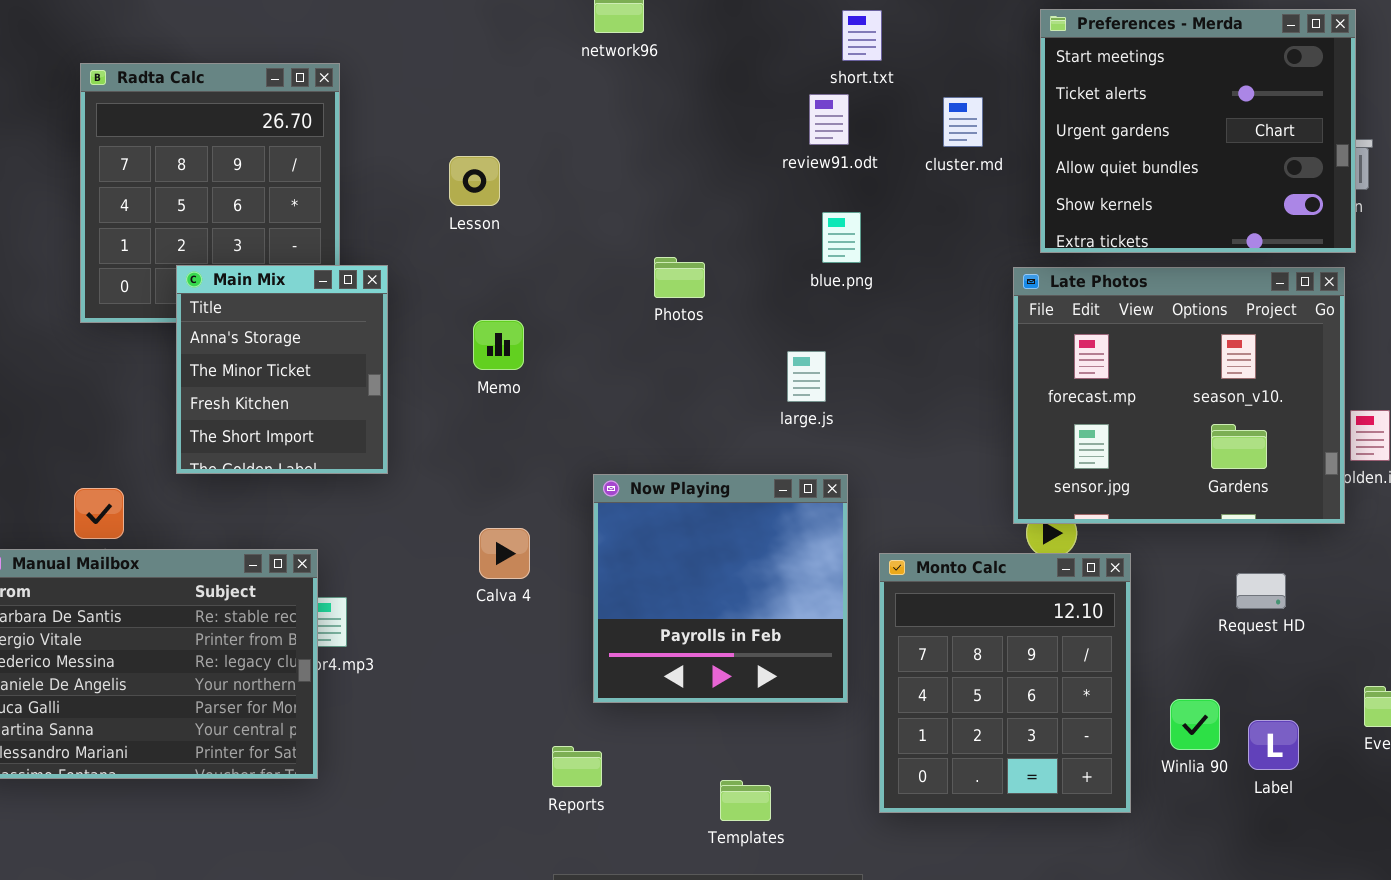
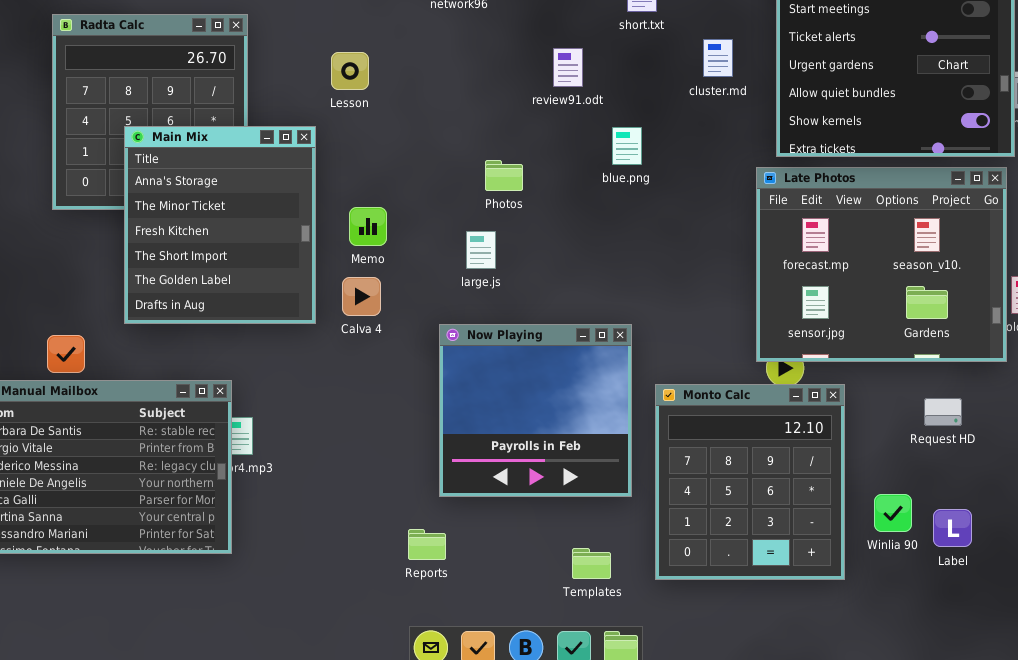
review91.odt: [809,94,849,145] -> [553,48,583,87], moved
Lesson: [449,156,500,206] -> [331,52,369,90], moved
Main Mix: [176,265,388,474] -> [124,126,316,324], resized
large.js: [787,351,826,402] -> [466,231,496,269], moved
Calva 4: [479,528,530,579] -> [342,277,381,316], moved
Templates: [720,780,771,821] -> [572,548,611,579], moved

